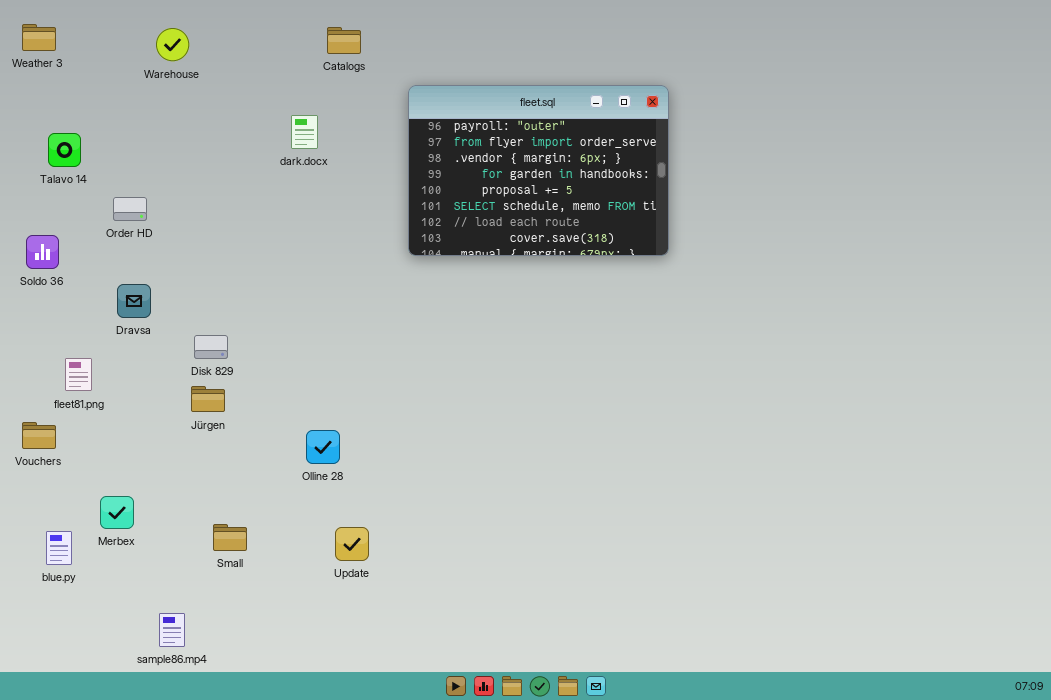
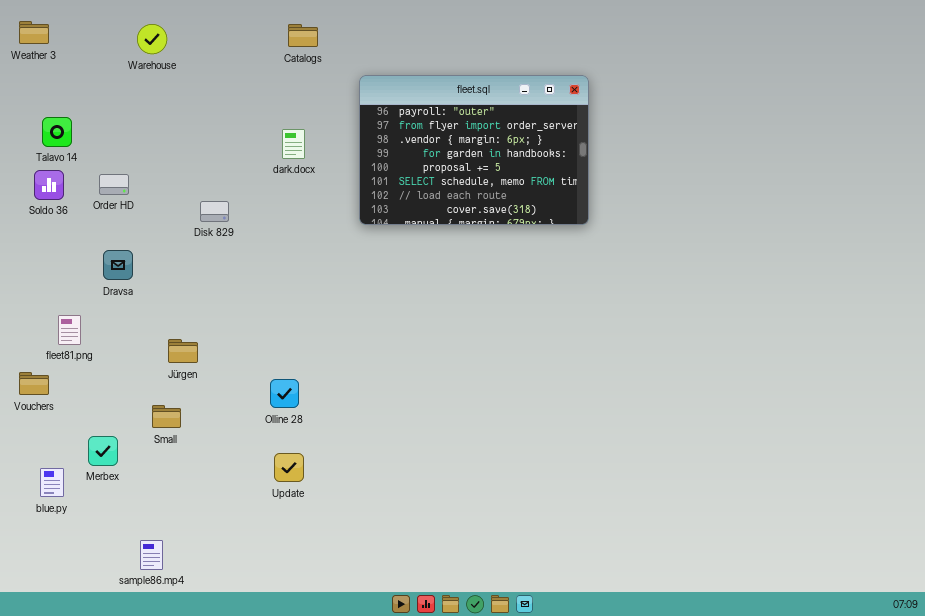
dark.docx: [291,115,318,149] -> [282,129,305,159], moved
Soldo 36: [26,235,59,269] -> [34,170,64,200], moved
Disk 829: [194,335,228,359] -> [200,201,229,222], moved
Small: [213,524,247,551] -> [152,405,181,428], moved
Update: [335,527,369,561] -> [274,453,304,482], moved

